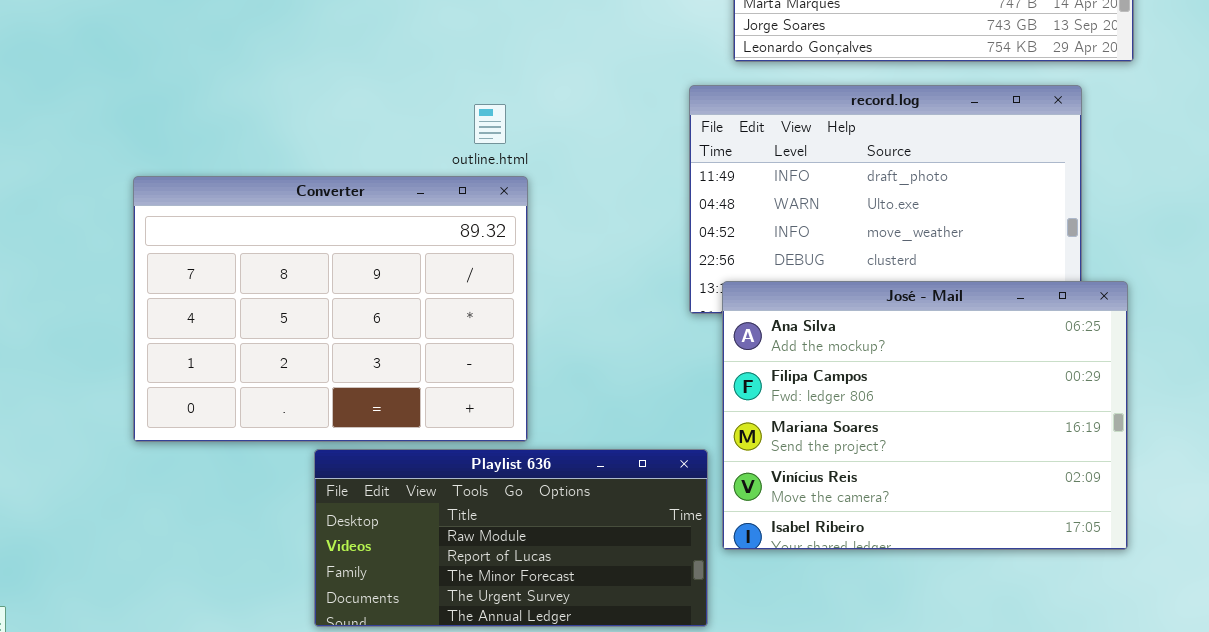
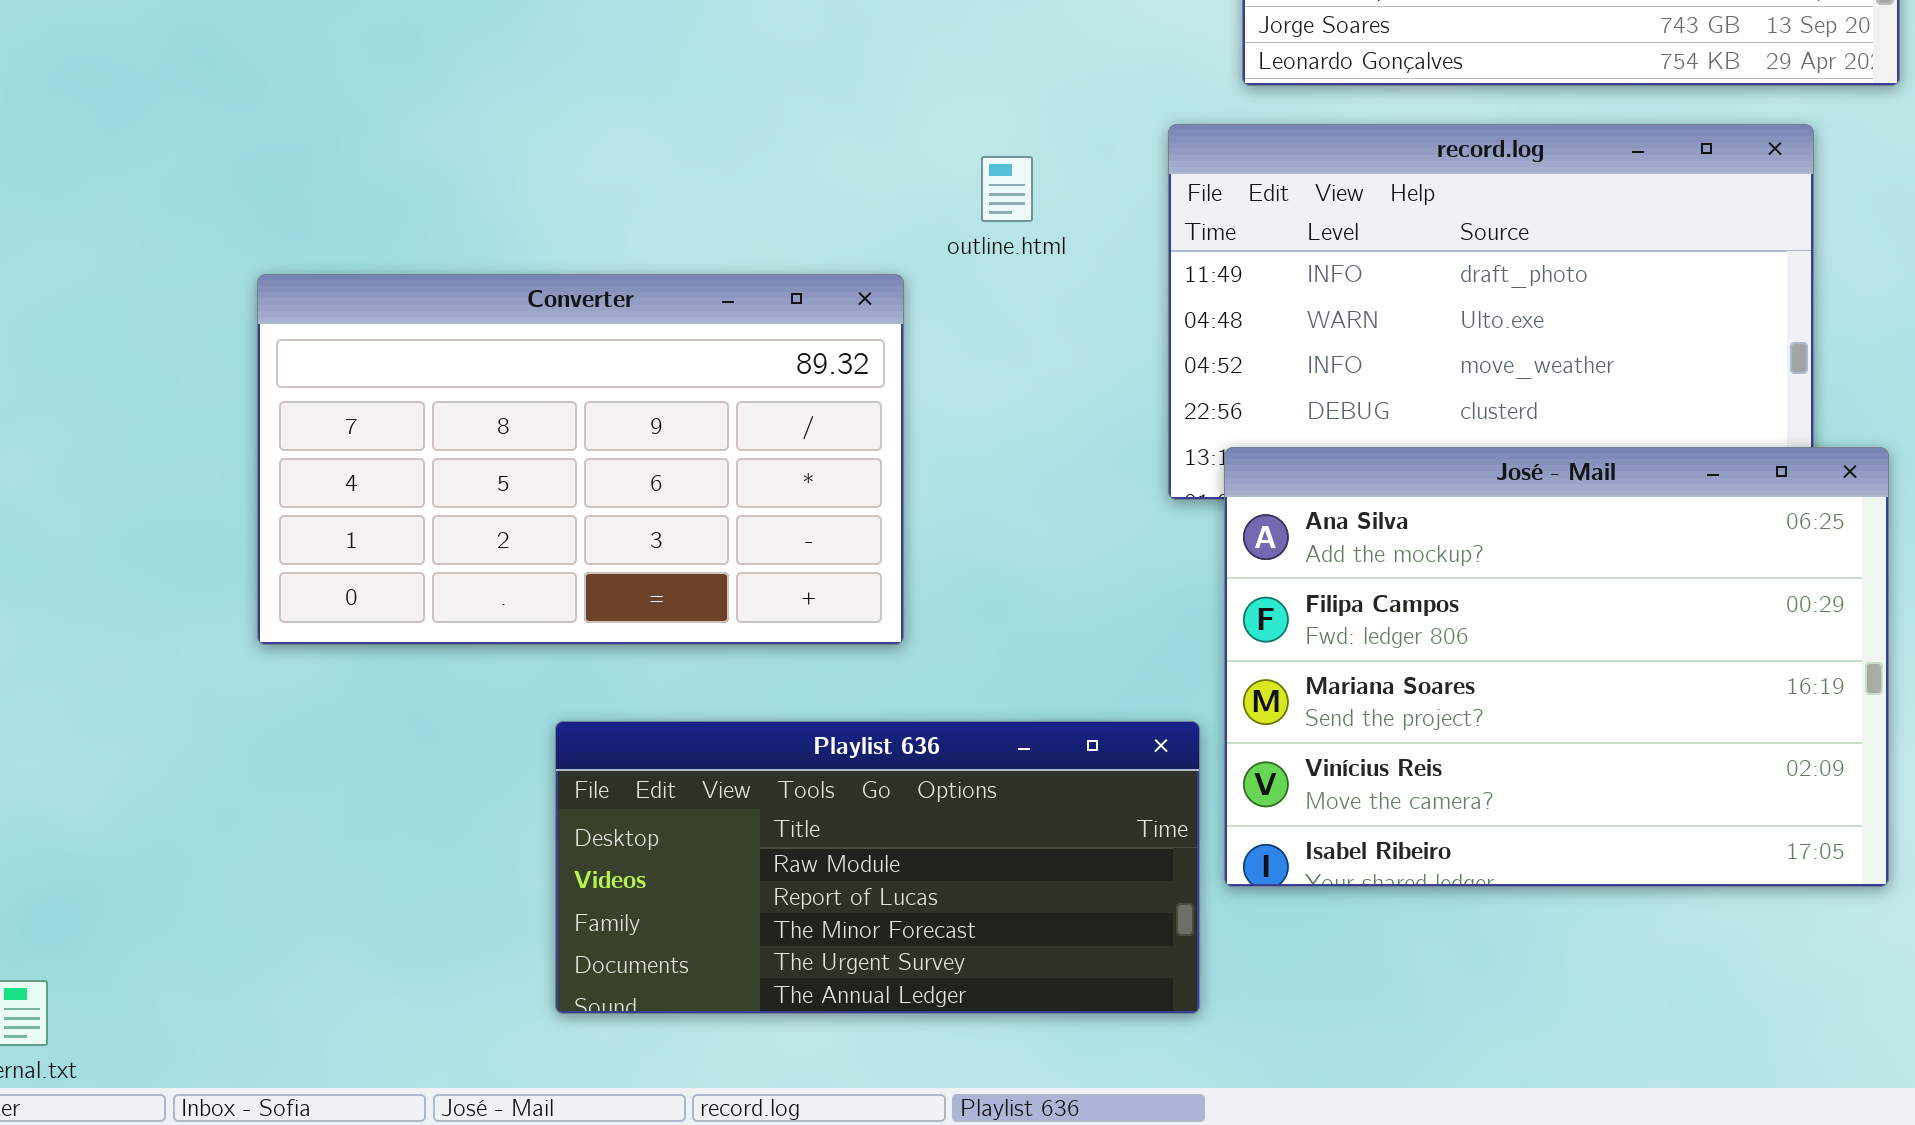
outline.html: [474,104,506,144] -> [981,156,1033,222], moved
Converter: [133,176,528,442] -> [257,274,904,645], resized

